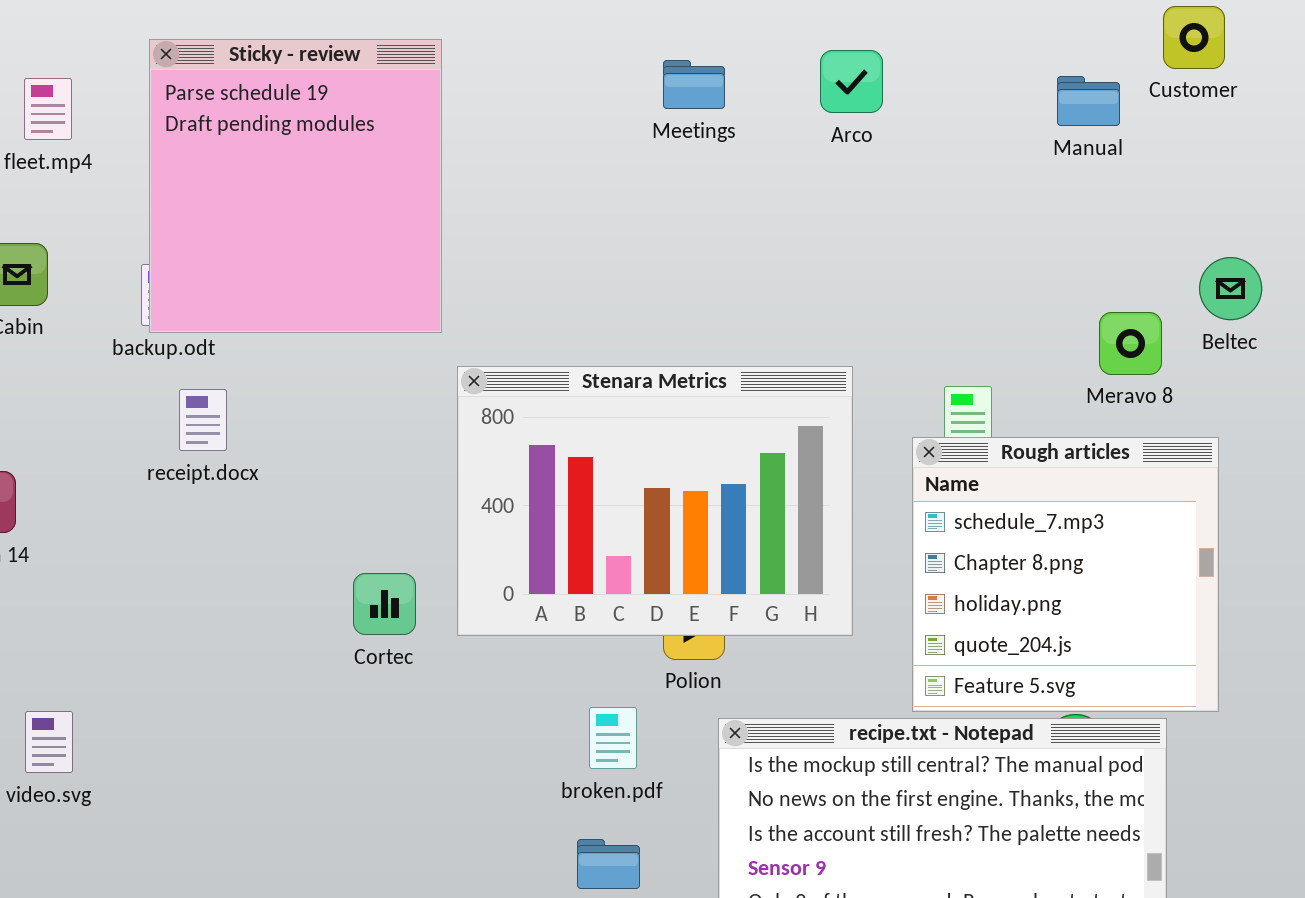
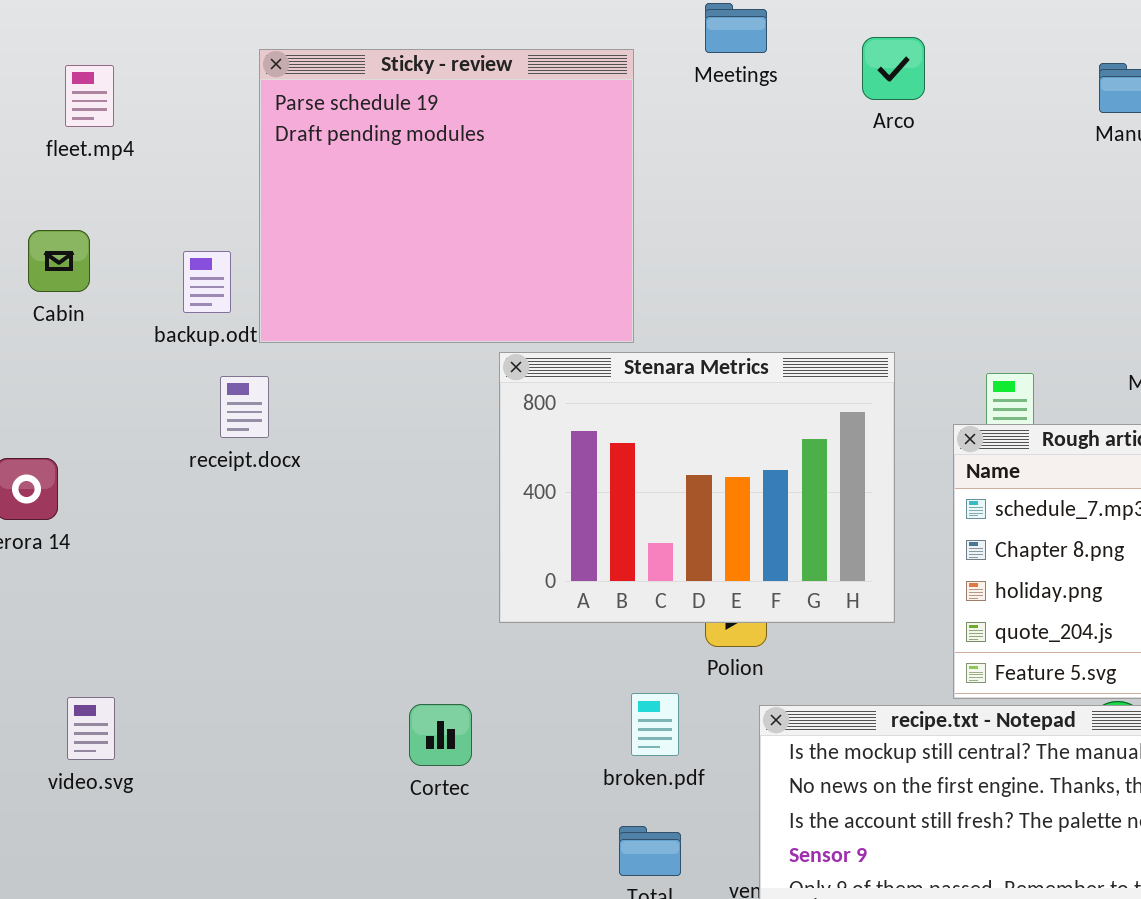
Sticky - review: [149,39,442,333] -> [259,49,634,343], moved, resized
Meetings: [663,60,725,109] -> [705,3,767,53], moved
Cortec: [353,573,416,635] -> [409,704,472,766], moved

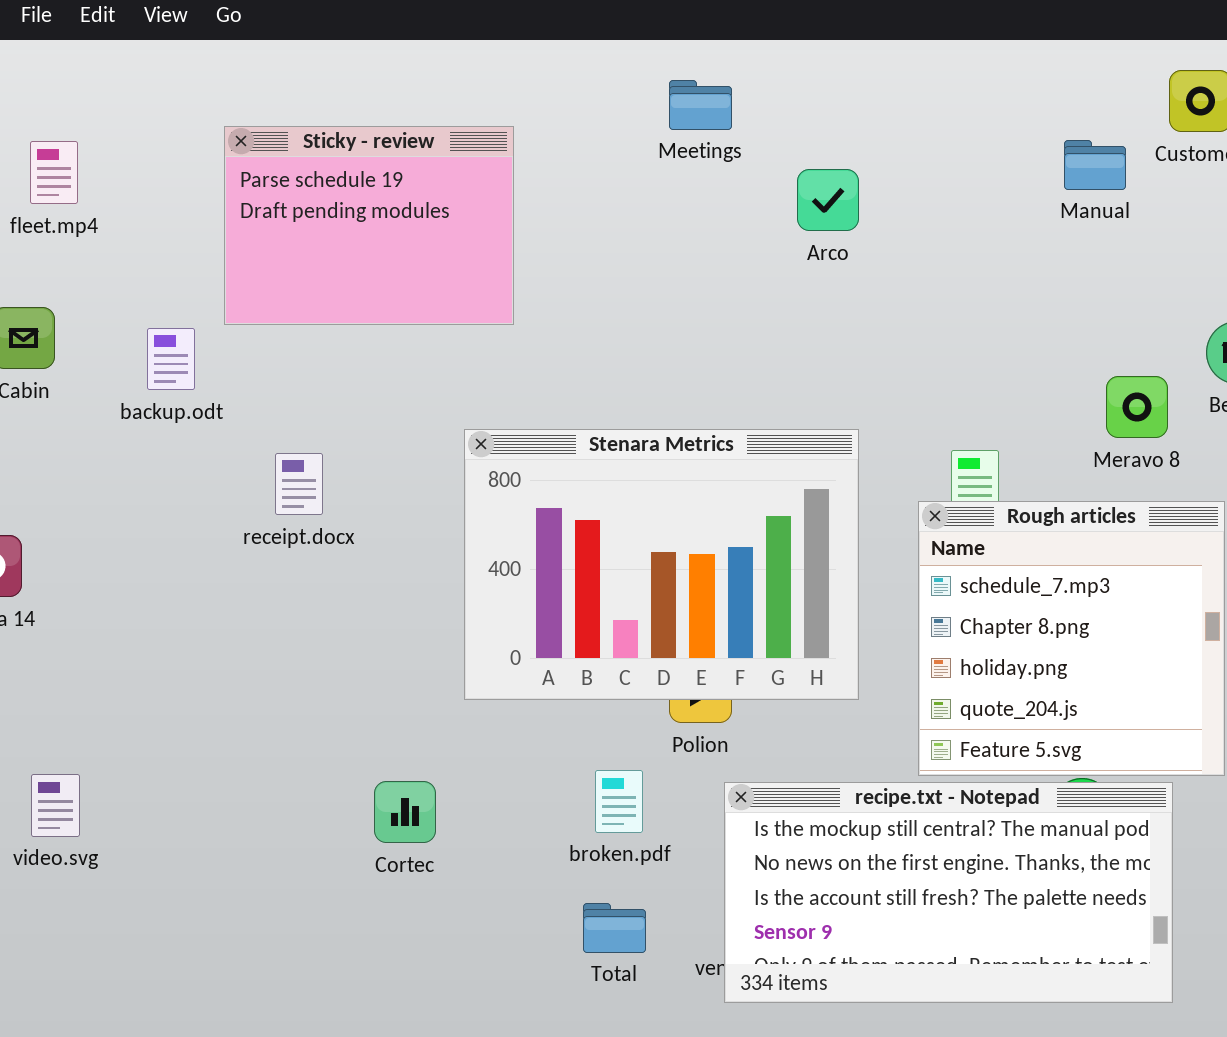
Arco: [862,37,925,100] -> [797,169,859,231], moved
Sticky - review: [259,49,634,343] -> [224,126,514,325], resized
receipt.docx: [220,376,269,438] -> [275,453,323,515], moved

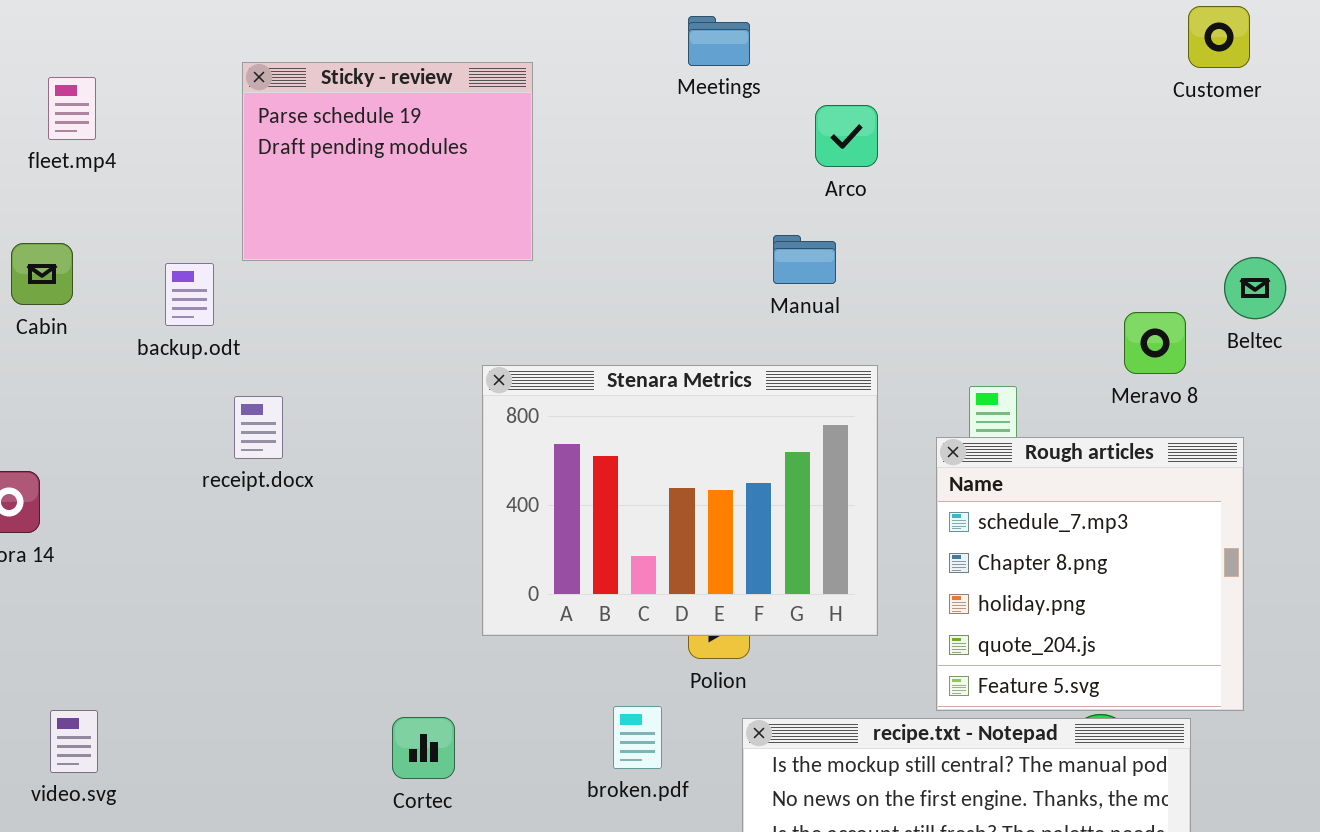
Manual: [1064,140,1126,190] -> [773,235,836,284], moved
receipt.docx: [275,453,323,515] -> [234,396,283,459], moved

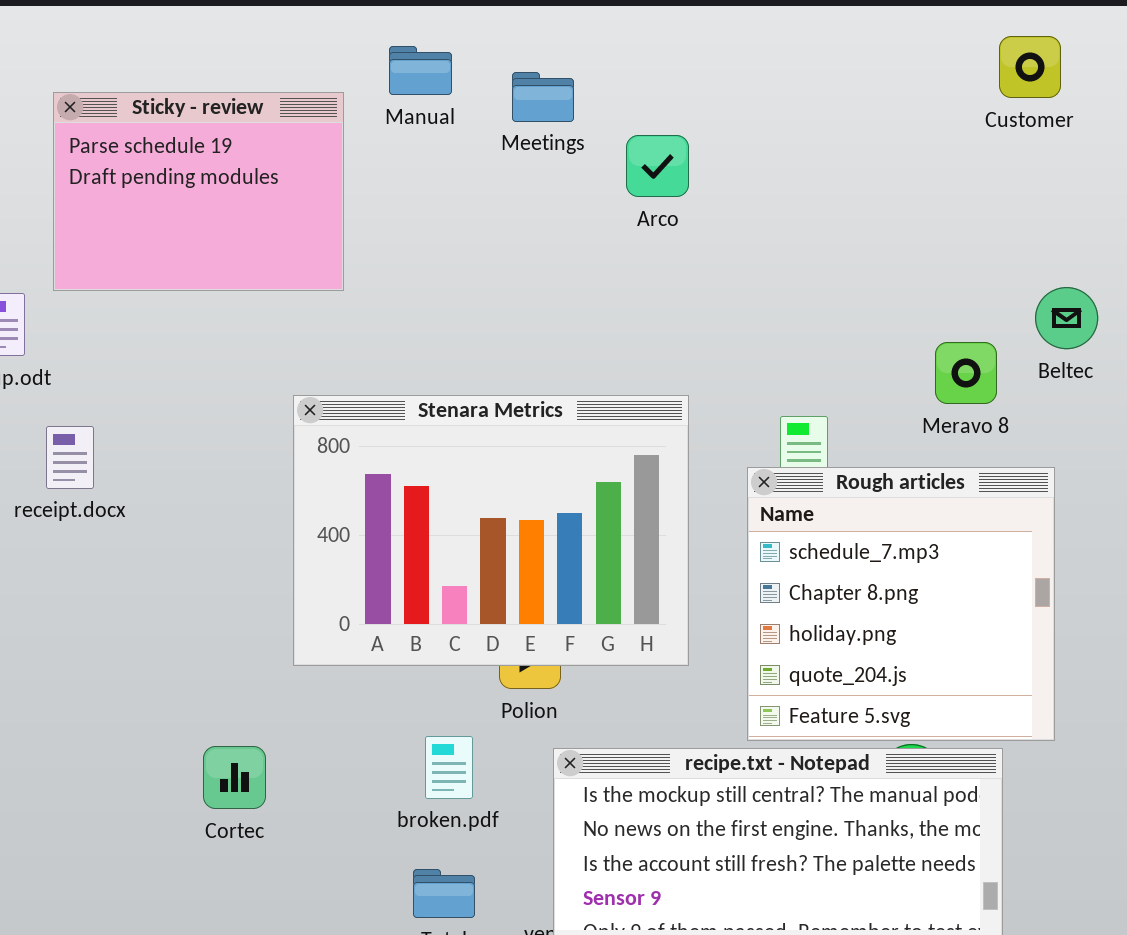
Meetings: [688,16,750,66] -> [512,72,574,122], moved
Manual: [773,235,836,284] -> [389,46,452,95], moved

